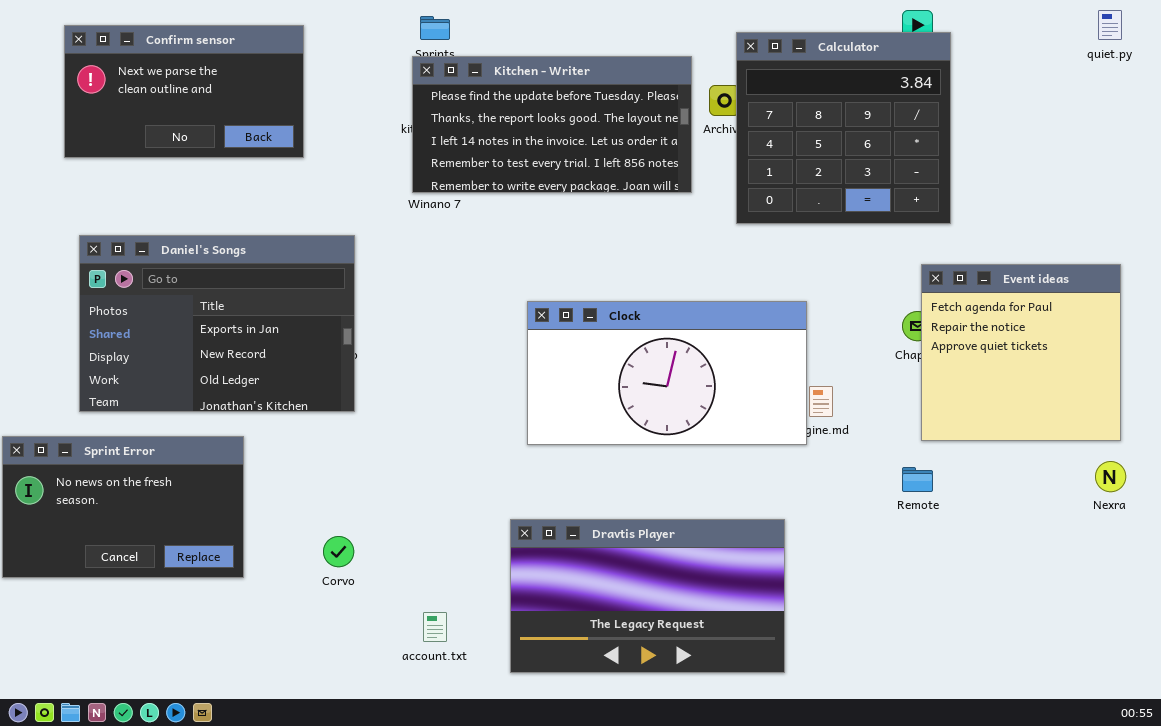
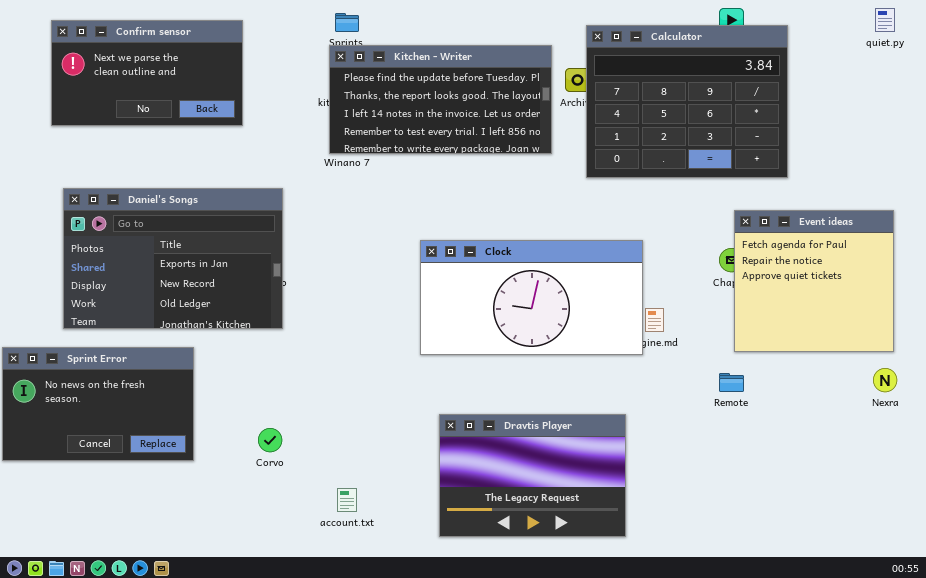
Calculator: [736,32,951,224] -> [586,25,788,178], resized
Dravtis Player: [510,519,785,673] -> [439,414,626,537], resized

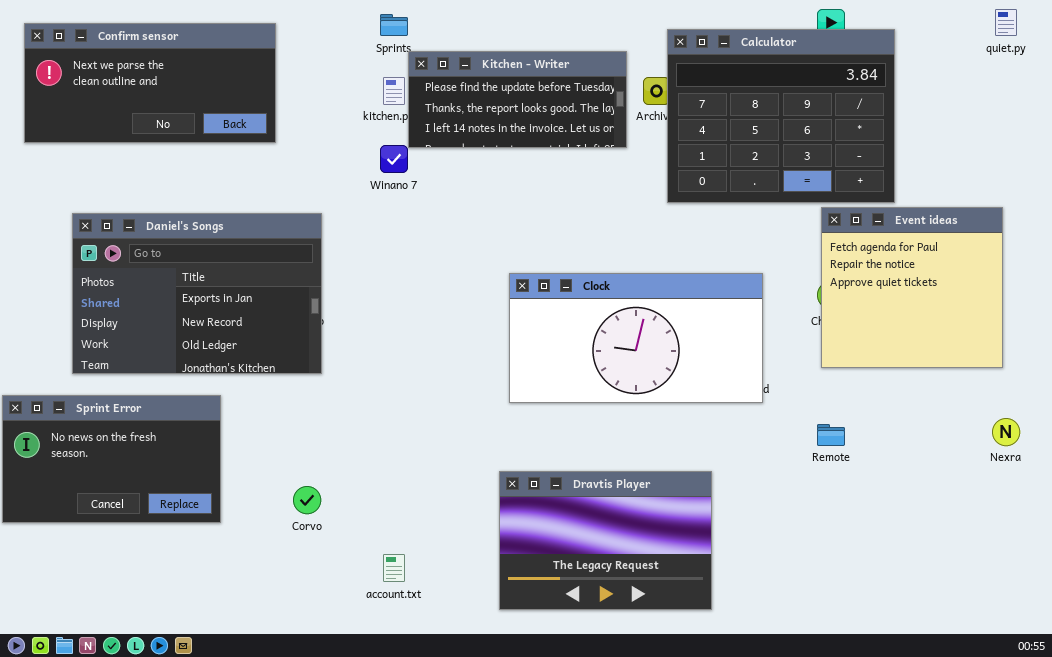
Confirm sensor: [51,20,243,126] -> [24,23,276,143], resized
Kitchen - Writer: [329,45,552,154] -> [408,51,627,148], resized
Event ideas: [734,210,894,352] -> [821,207,1003,368], moved
Clock: [420,240,643,355] -> [509,273,763,403], moved

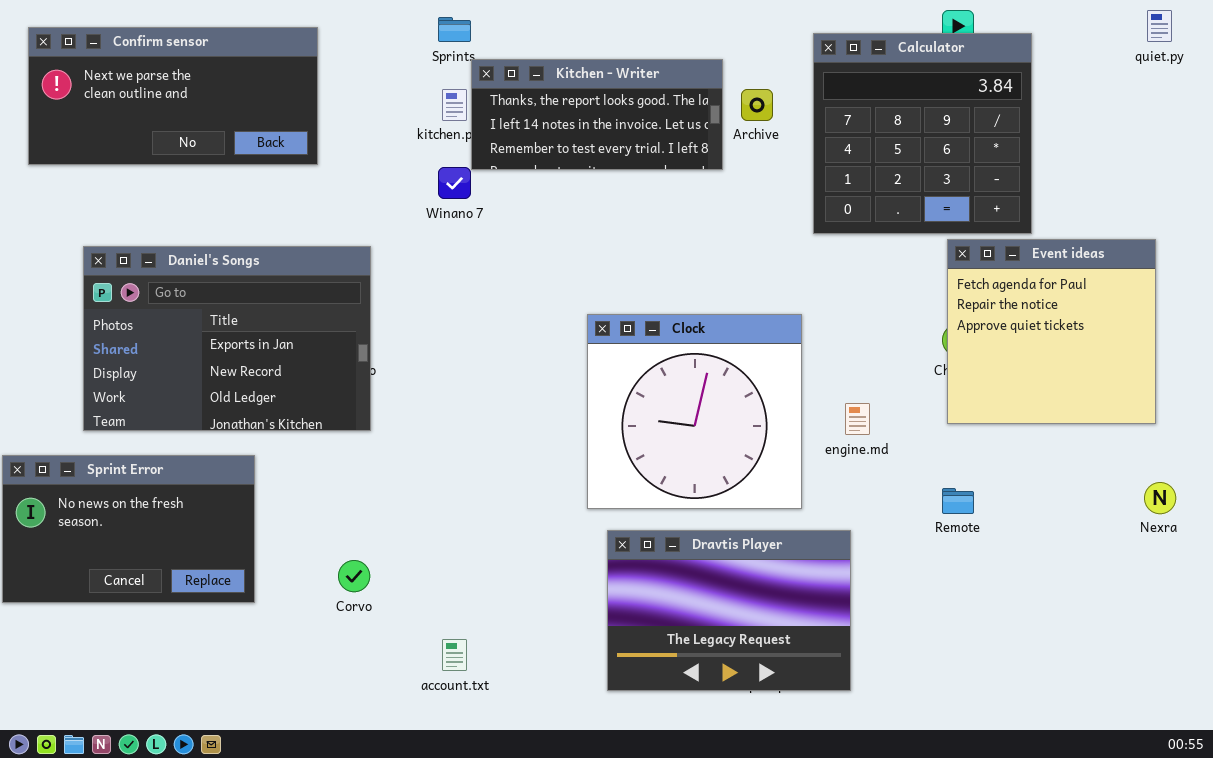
Calculator: [667,29,895,203] -> [813,33,1032,234], resized
Kitchen - Writer: [408,51,627,148] -> [471,59,723,170], scrolled down 1 row
Clock: [509,273,763,403] -> [587,314,802,509], resized
Dravtis Player: [499,471,712,610] -> [607,530,851,691], moved

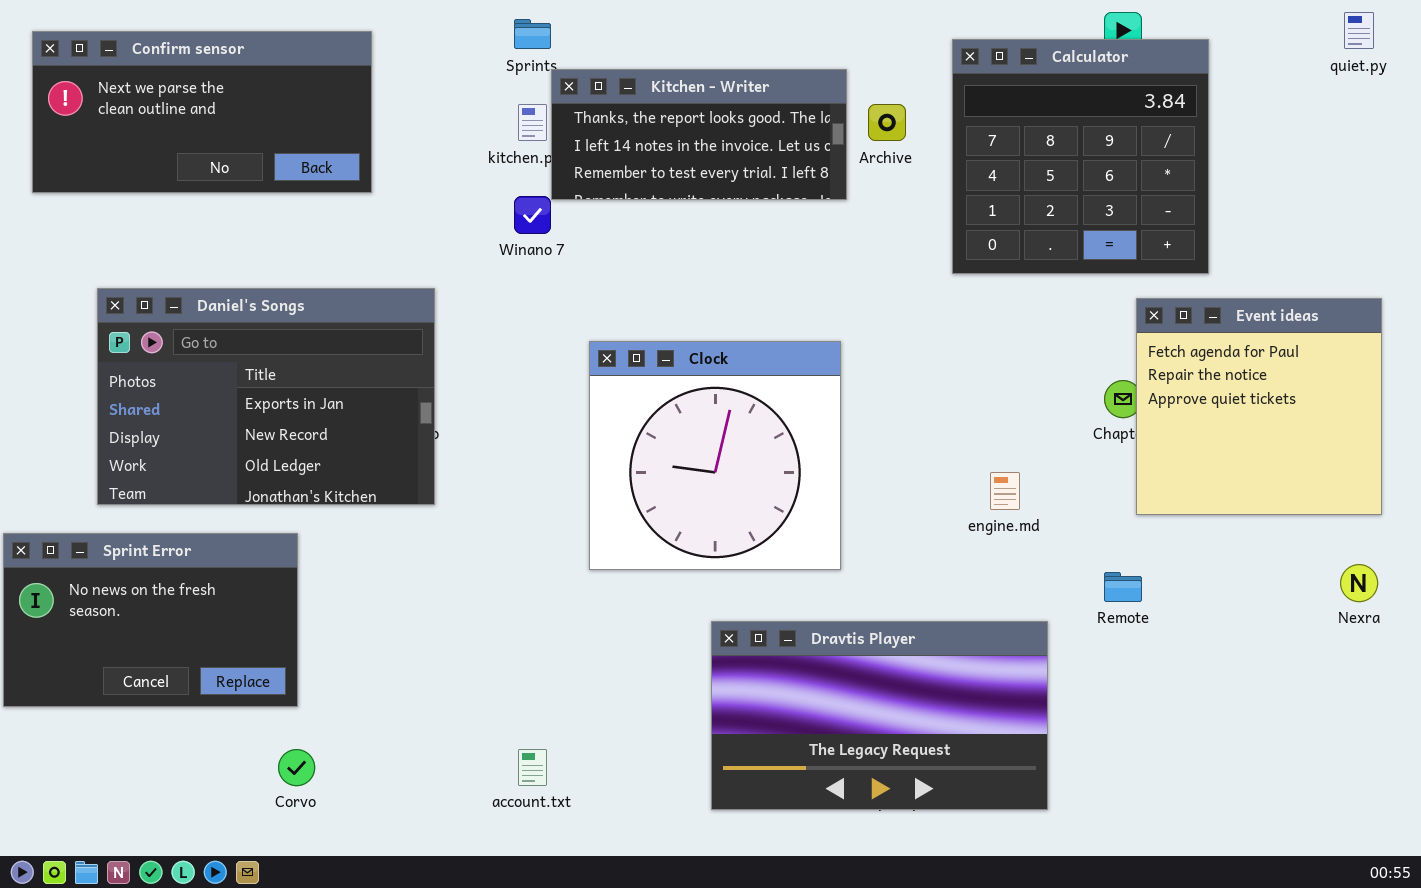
Event ideas: [947,239,1156,424] -> [1136,298,1382,515], moved
Clock: [587,314,802,509] -> [589,341,841,570], moved
Dravtis Player: [607,530,851,691] -> [711,621,1048,810], resized
Corvo: [338,560,370,592] -> [278,749,315,786], moved

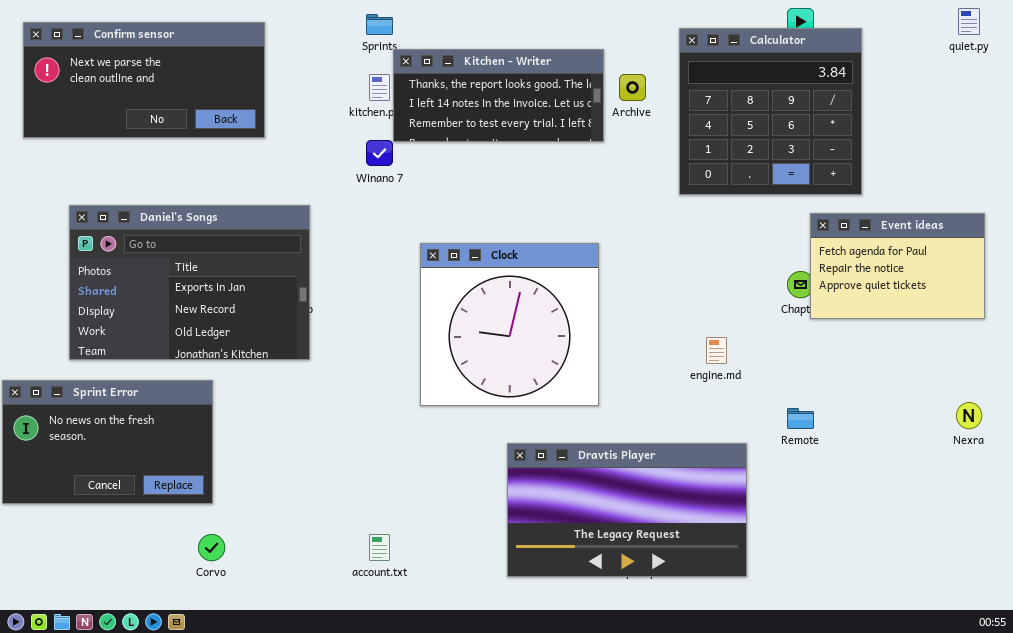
Event ideas: [1136,298,1382,515] -> [810,213,985,319], resized

